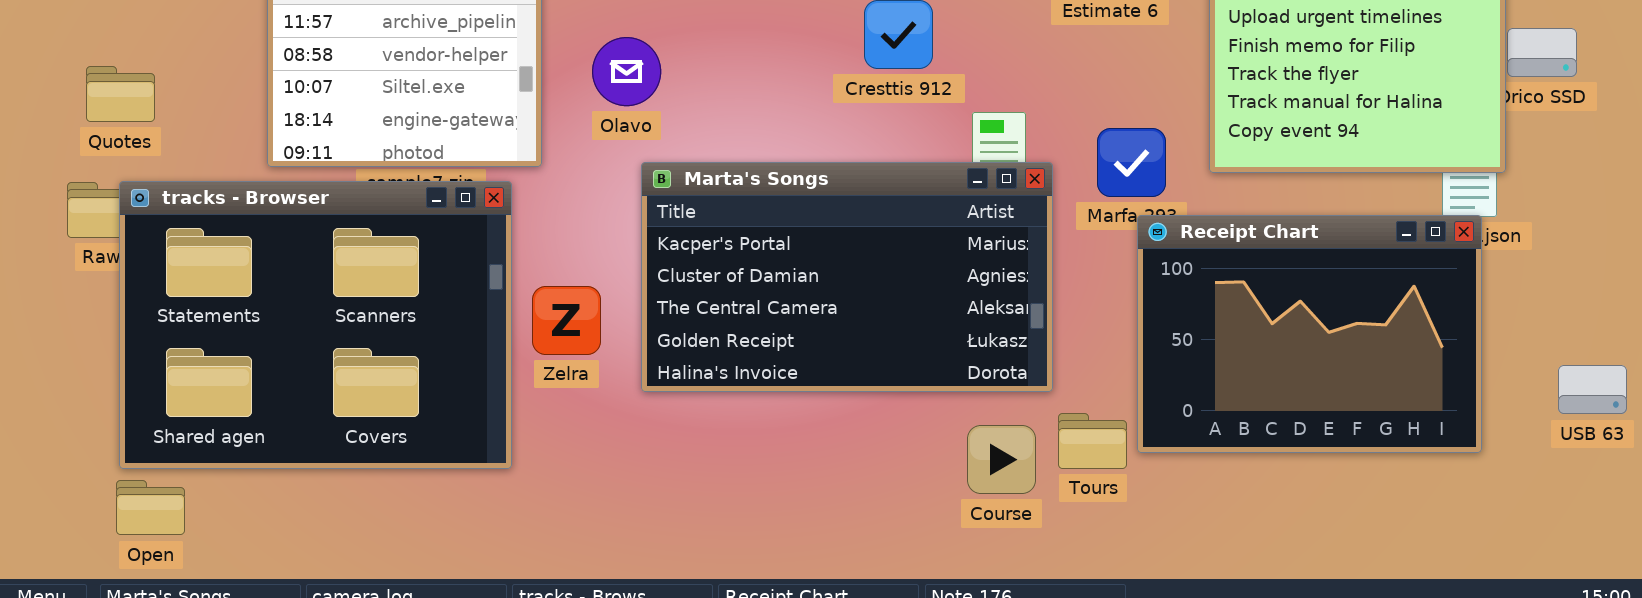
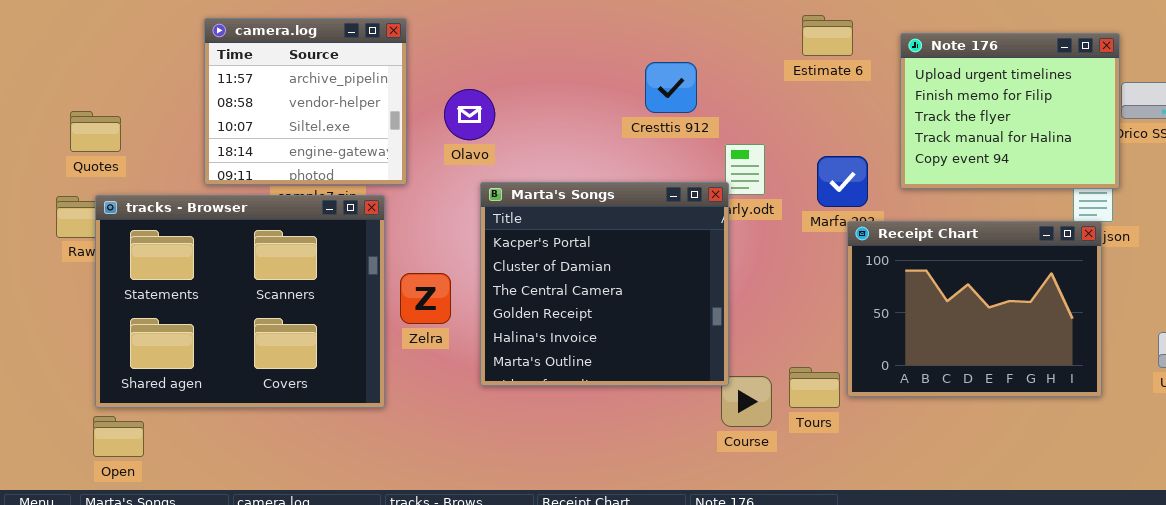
Marta's Songs: [641,162,1053,392] -> [480,182,729,386], resized

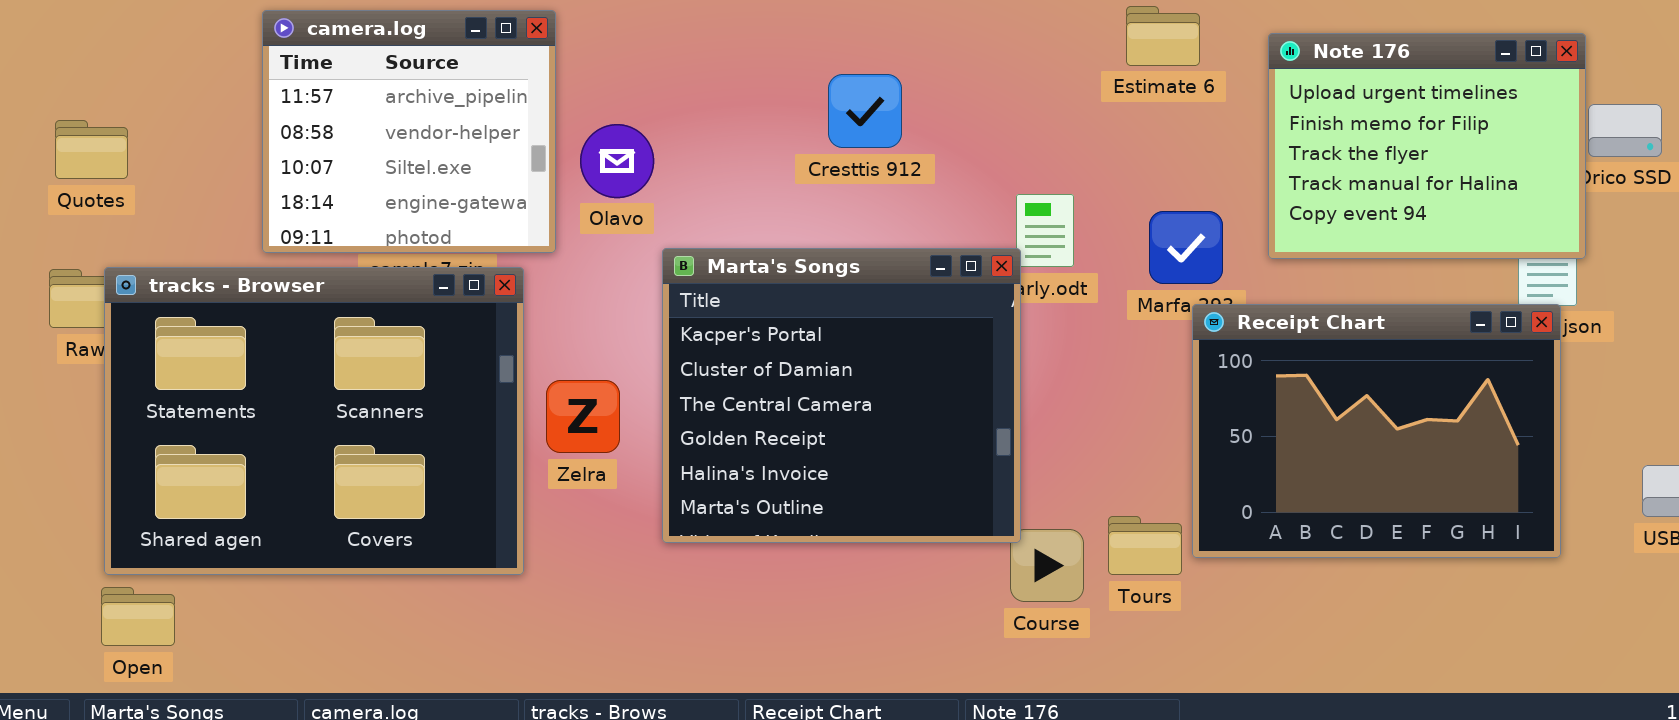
Cresttis 912: [645,62,697,113] -> [828,74,902,148], moved
Olavo: [444,89,495,140] -> [580,124,654,198], moved
Quotes: [70,111,121,152] -> [55,120,128,179], moved

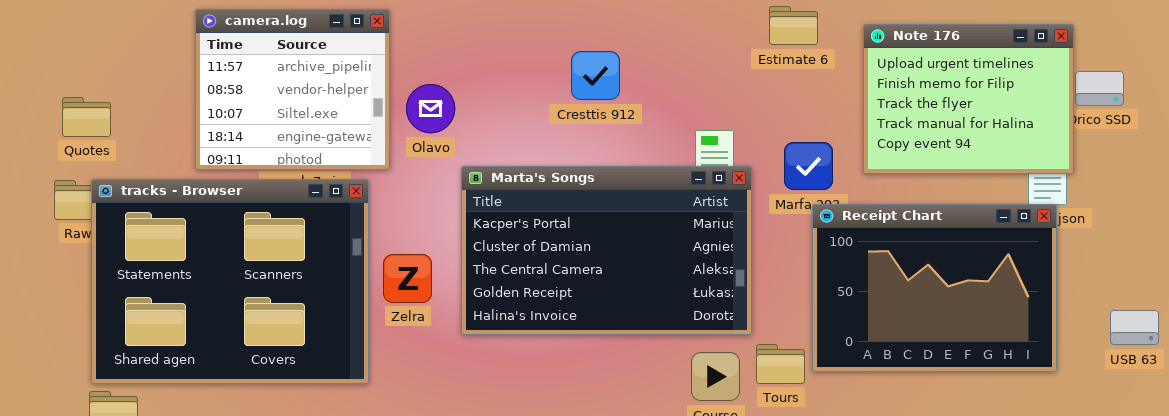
Quotes: [55,120,128,179] -> [62,97,111,137], moved
Marta's Songs: [662,248,1021,543] -> [461,166,752,335], resized

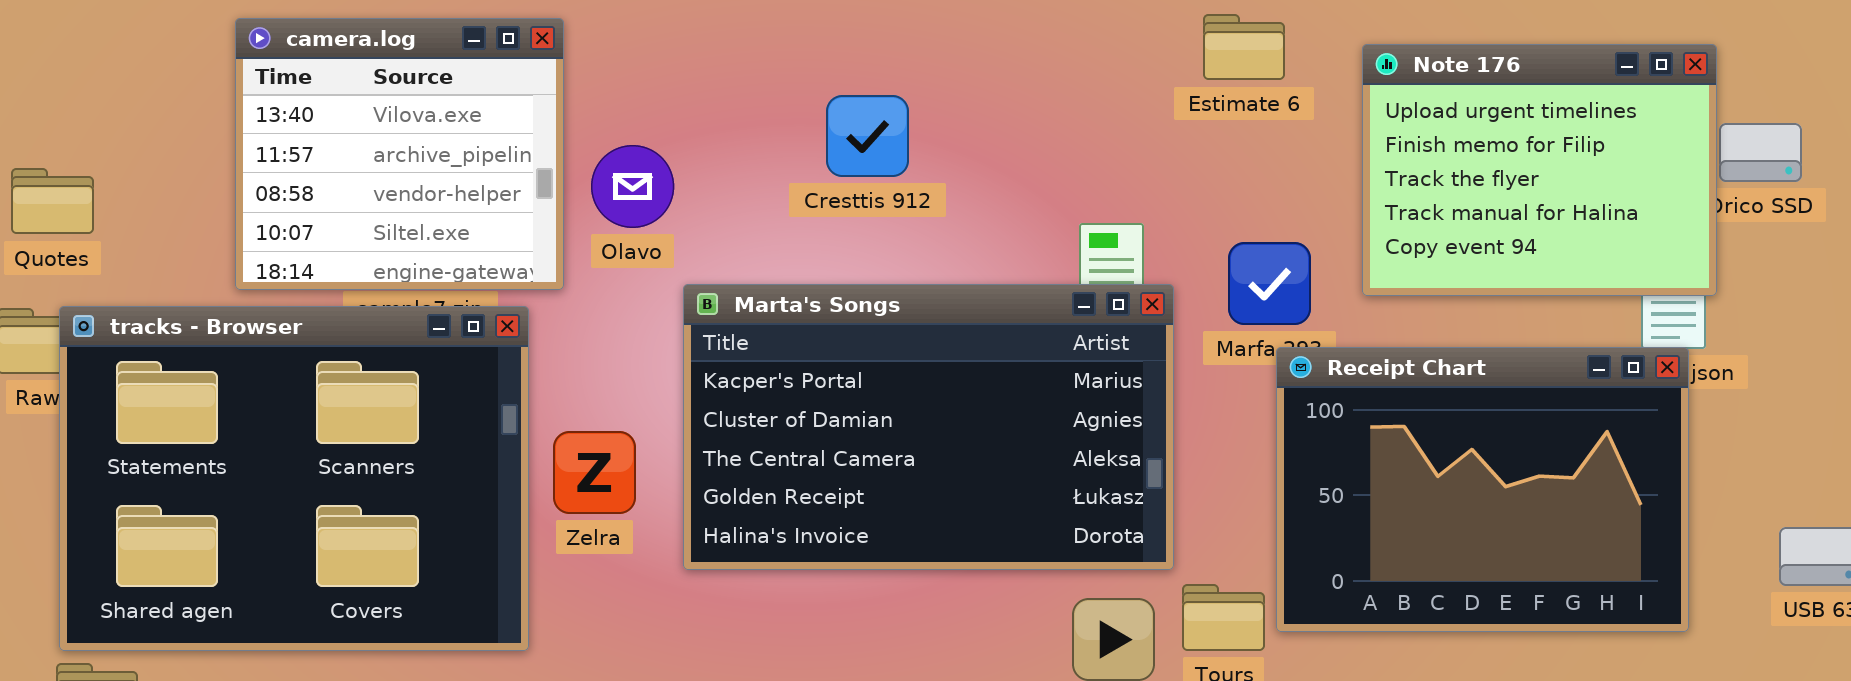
camera.log: [195,9,390,170] -> [235,18,564,290], scrolled up 1 row
Cresttis 912: [571,51,620,100] -> [826,95,909,177], moved

